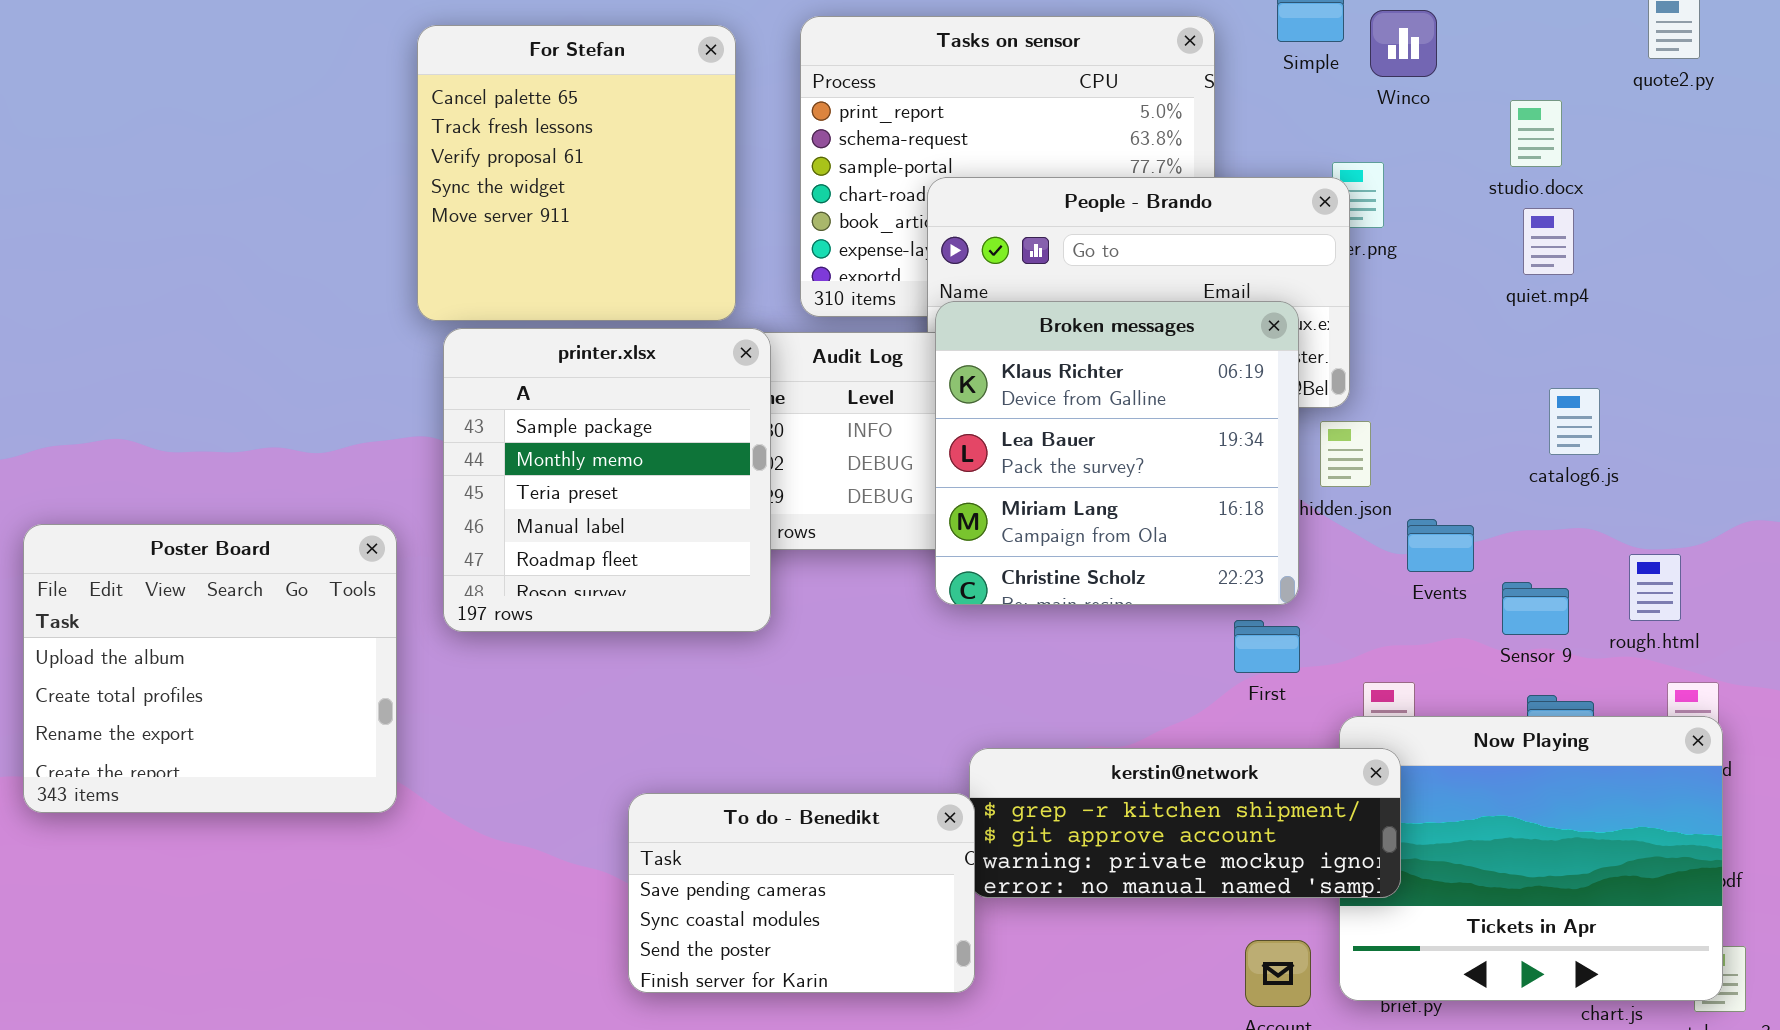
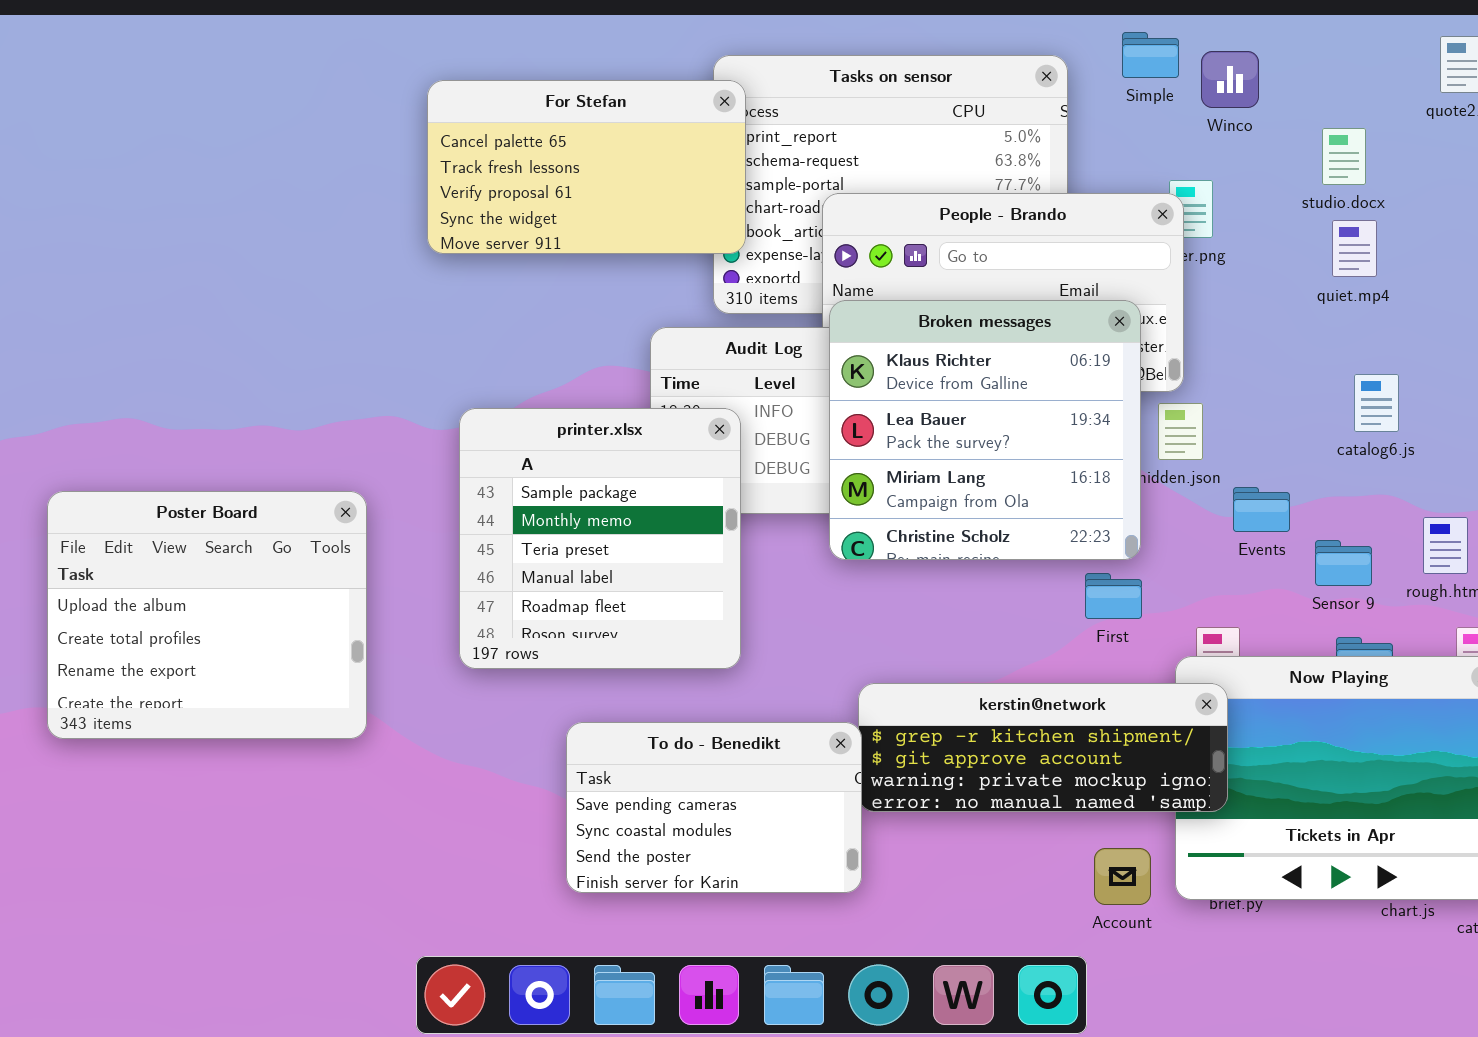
For Stefan: [417,25,736,321] -> [427,80,746,254], moved, resized
printer.xlsx: [443,328,771,632] -> [459,408,741,669], moved

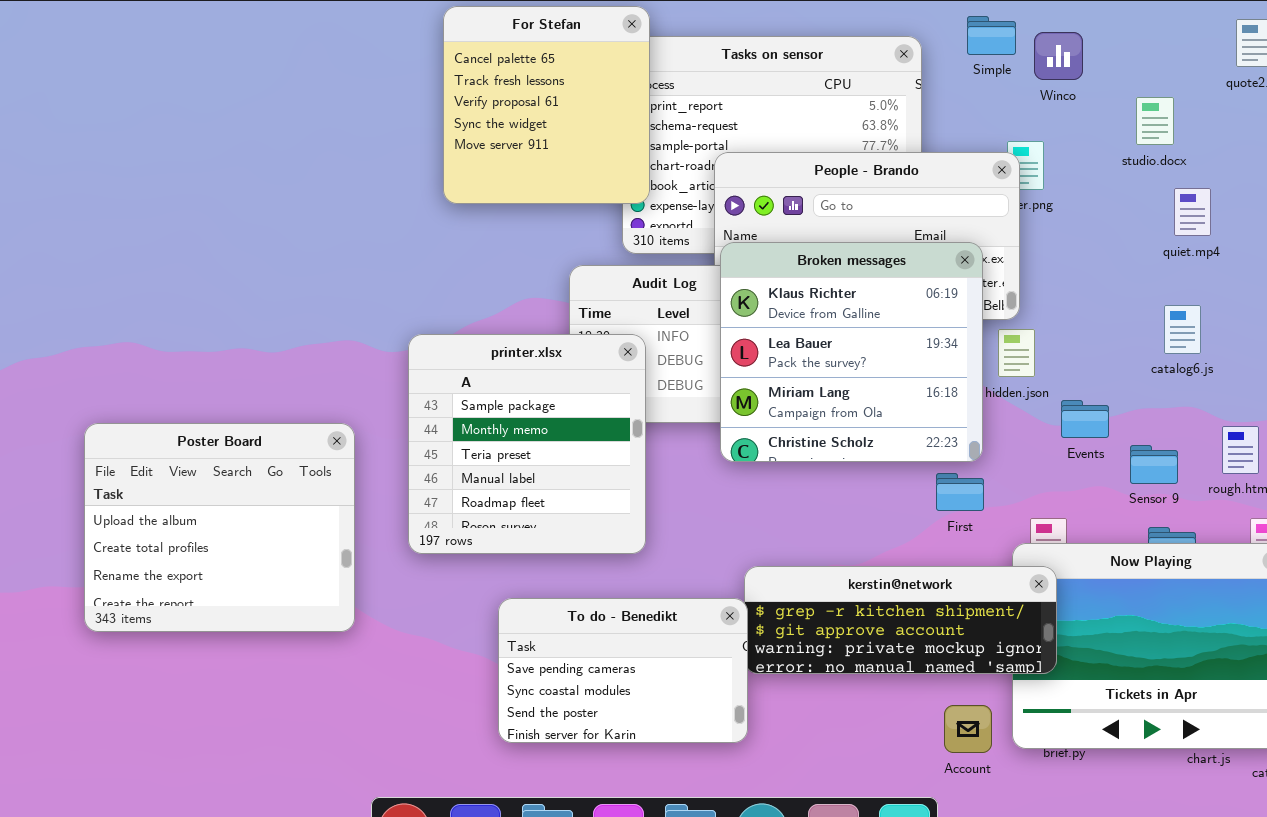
For Stefan: [427,80,746,254] -> [443,6,650,204], resized
quiet.mp4: [1332,220,1377,277] -> [1174,188,1211,236], moved
Poster Board: [47,491,367,739] -> [84,423,355,632], moved

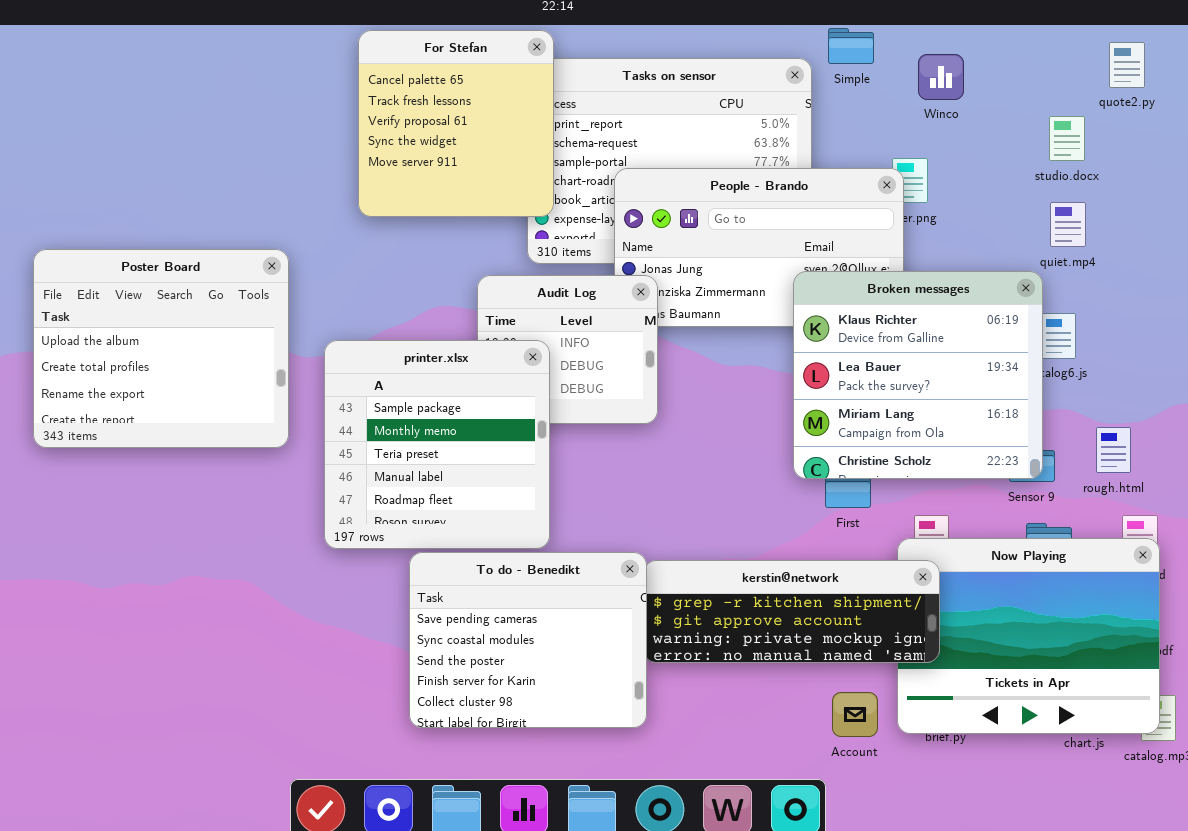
Simple: [967,16,1016,55] -> [828,28,874,64], moved
studio.docx: [1136,97,1174,145] -> [1049,116,1085,161], moved
Broken messages: [720,242,983,462] -> [793,271,1043,479], moved
Poster Board: [84,423,355,632] -> [33,249,289,448], moved
To do - Benedikt: [498,598,748,743] -> [409,552,647,728], resized

